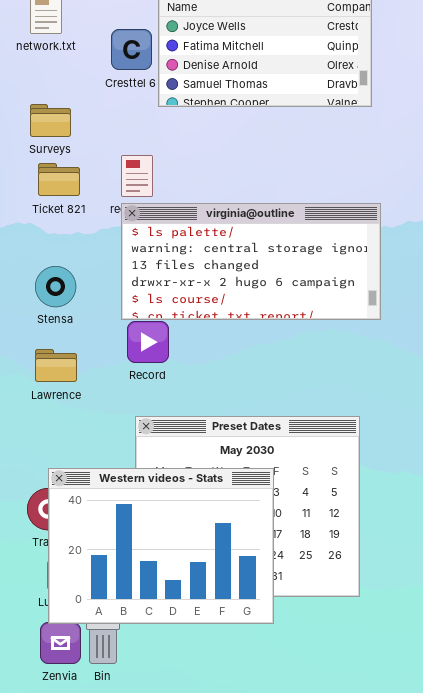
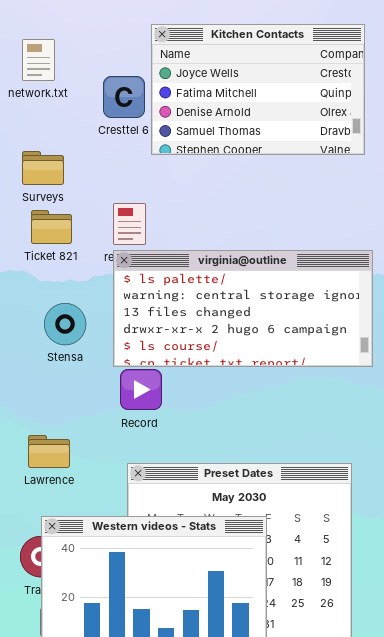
Stensa: [35,266,76,307] -> [44,303,86,345], moved
Lawrence: [35,349,77,382] -> [28,435,70,468], moved

